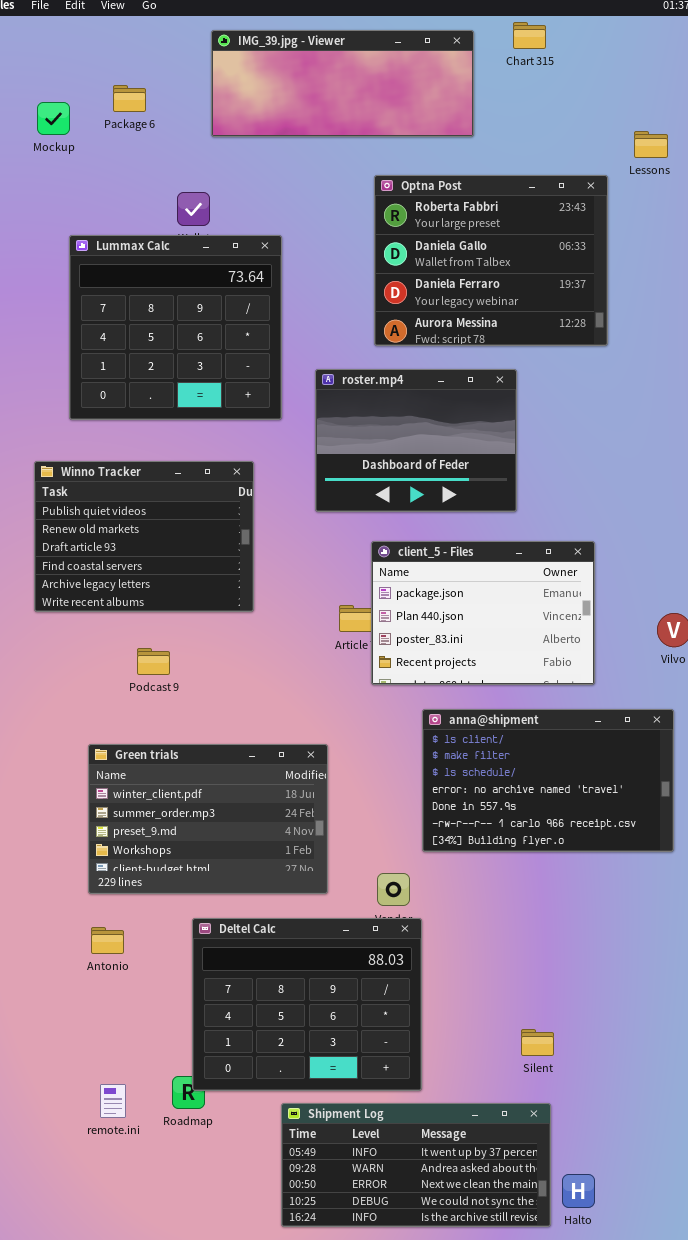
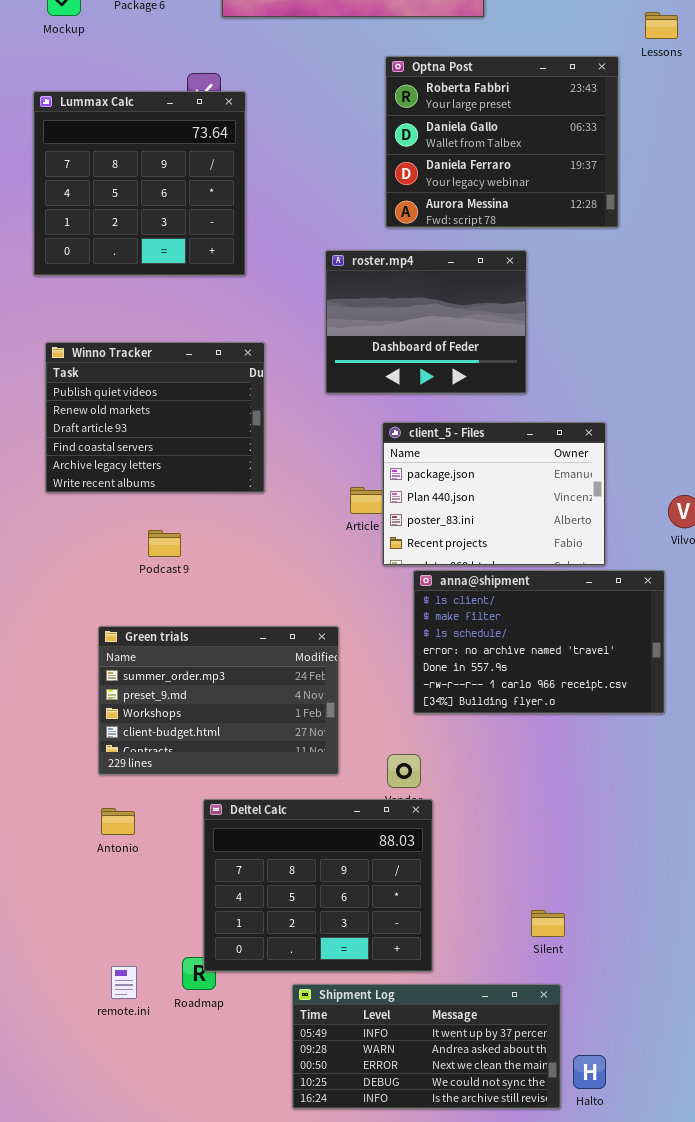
Lummax Calc: [69,235,282,420] -> [33,91,246,276], moved
anna@shipment: [422,709,674,852] -> [413,570,665,714], moved
Green trials: [88,744,328,894] -> [98,626,339,775], scrolled down 1 row

